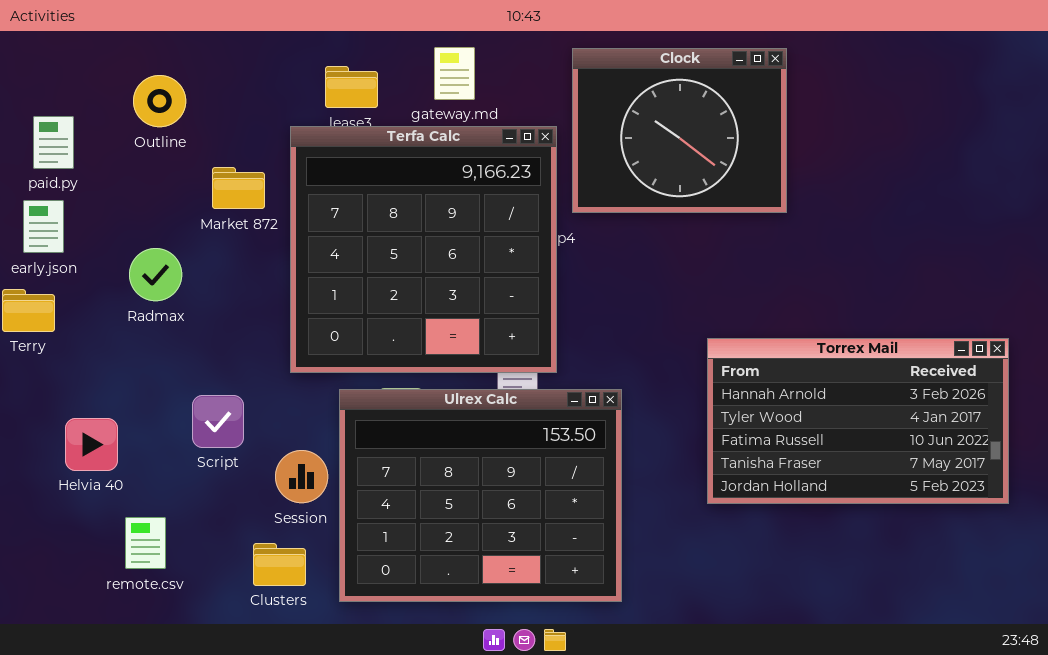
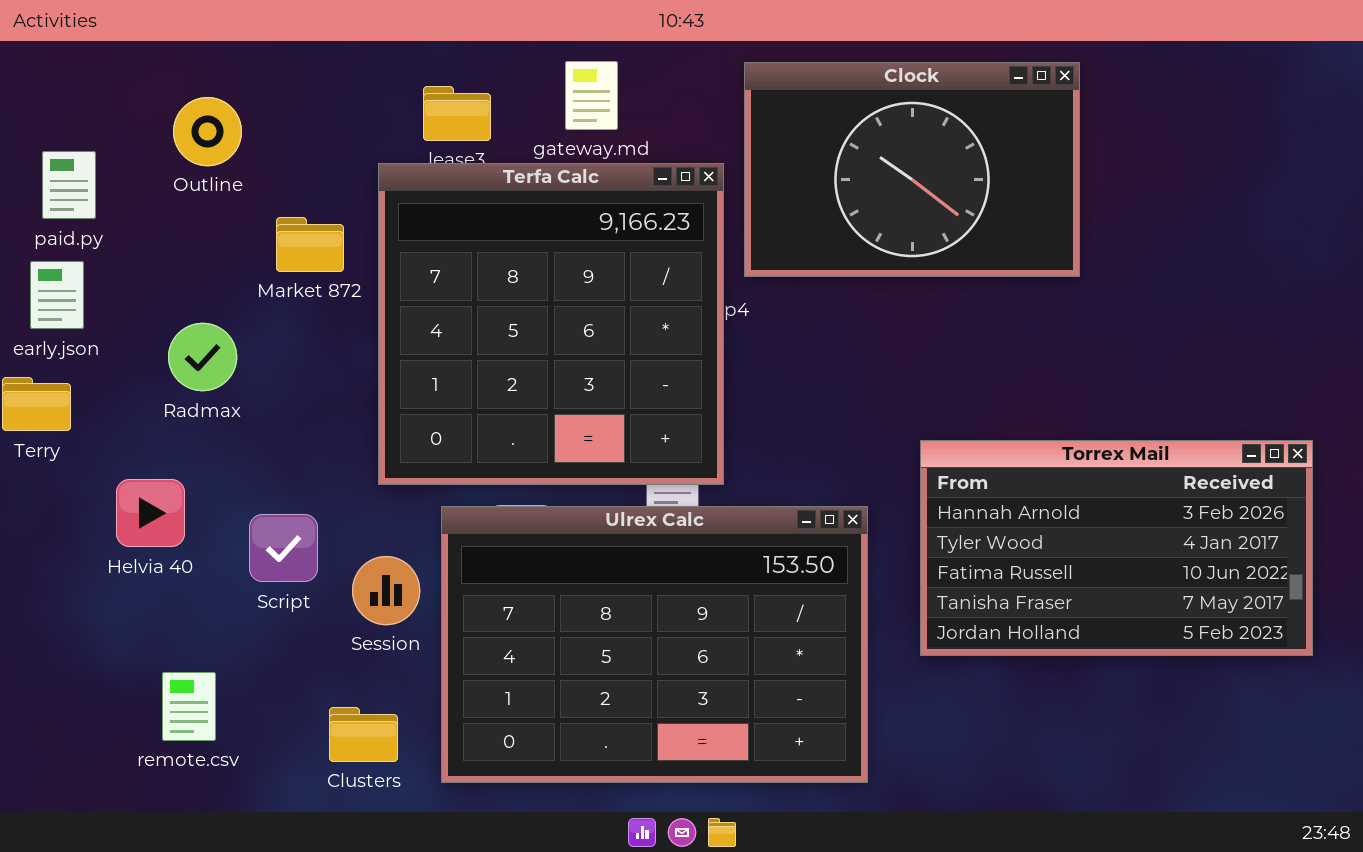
Clock: [572,48,787,213] -> [744,62,1080,277], resized
Ulrex Calc: [339,389,622,602] -> [441,506,868,783], resized
Helvia 40: [65,418,118,471] -> [116,479,185,547], moved
Session: [275,450,328,503] -> [352,556,420,625], moved

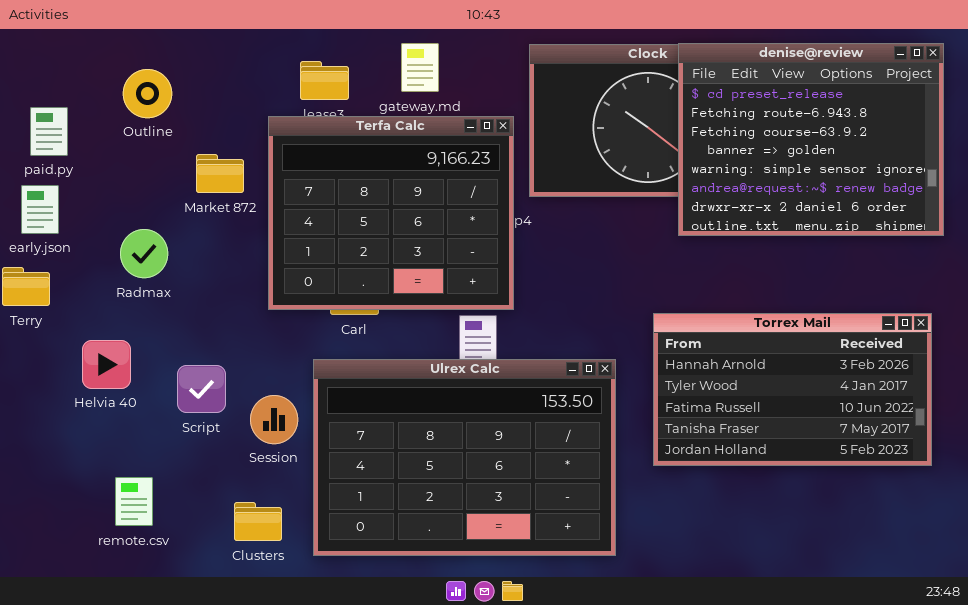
denise@review: none -> [678,43,944,236], opened
Terfa Calc: [378,163,724,485] -> [268,116,514,310], resized

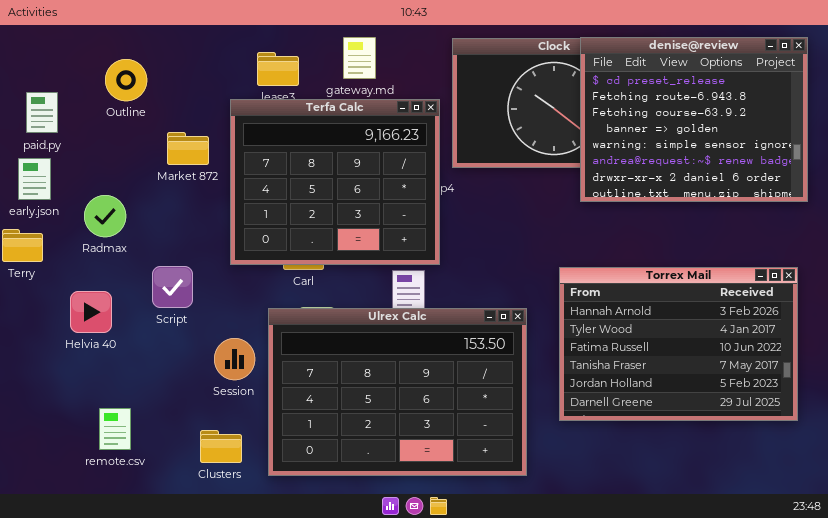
Radmax: [120,229,168,278] -> [84,195,126,237], moved
Torrex Mail: [653,313,932,466] -> [559,267,798,421], resized
Script: [177,365,226,413] -> [152,266,193,308], moved

